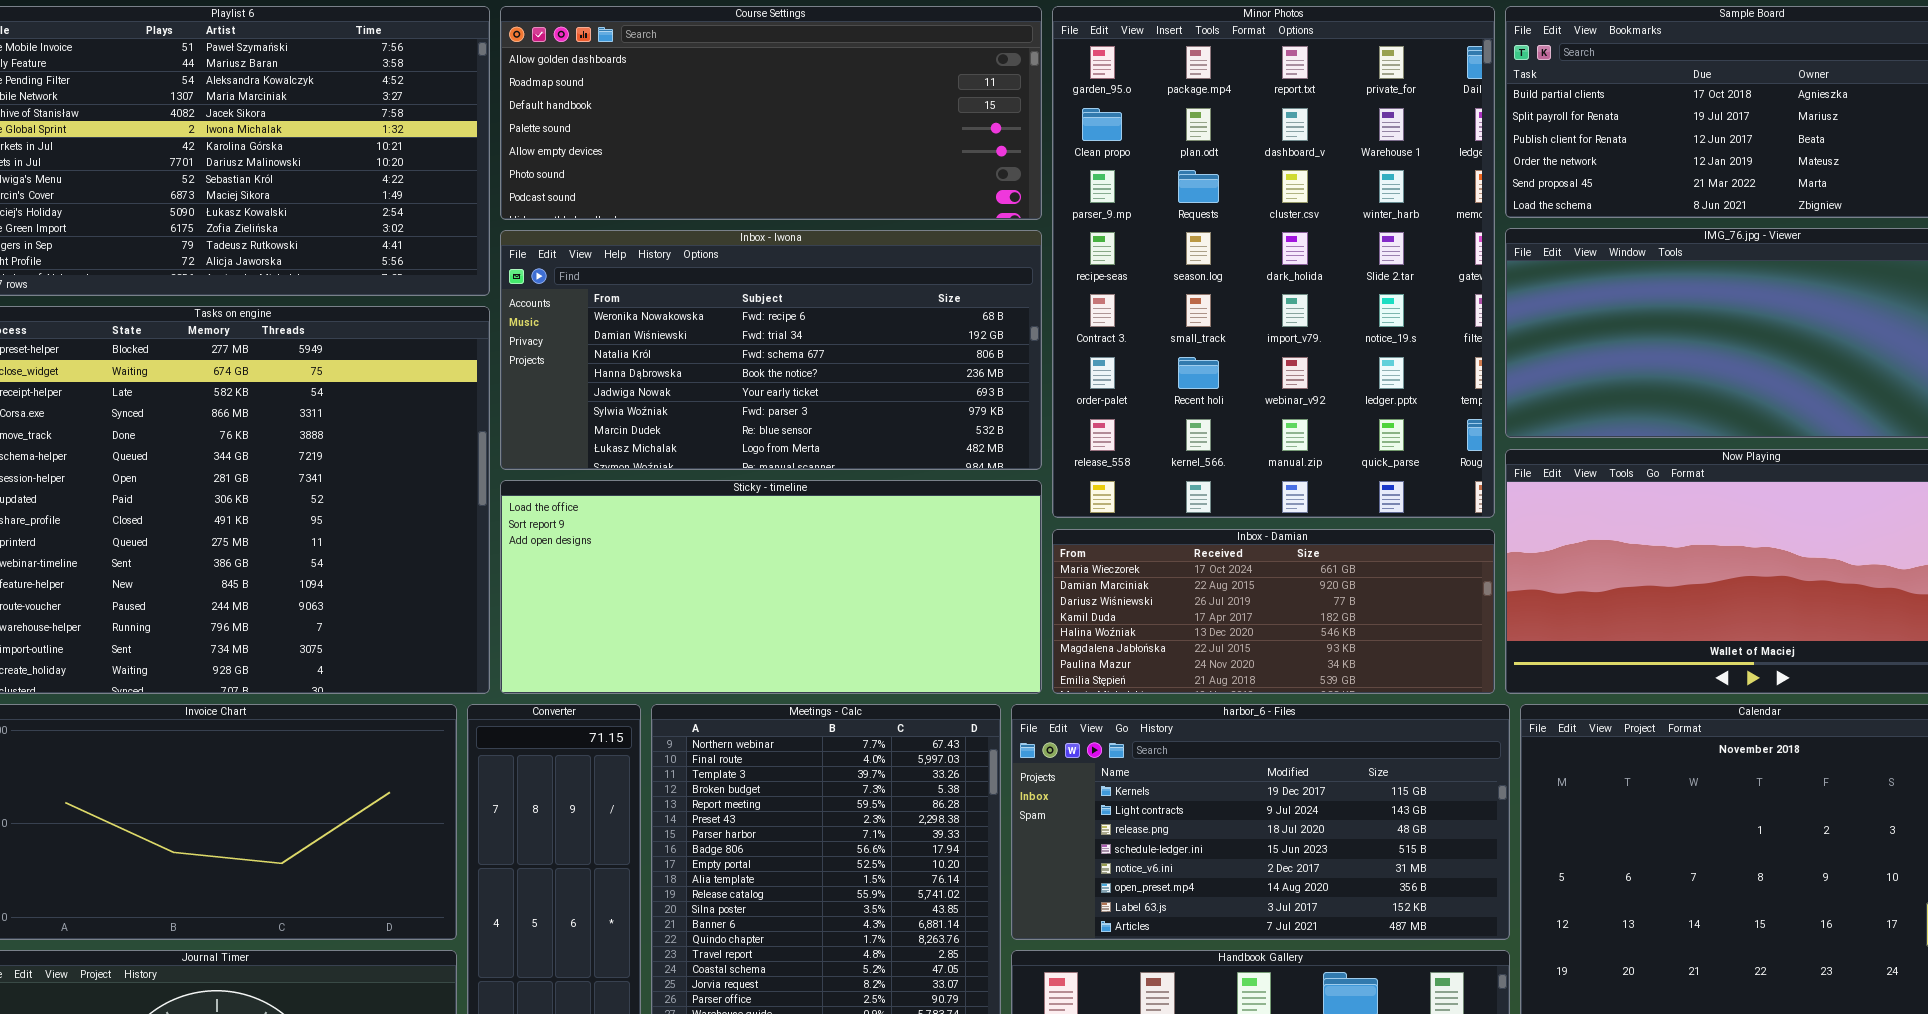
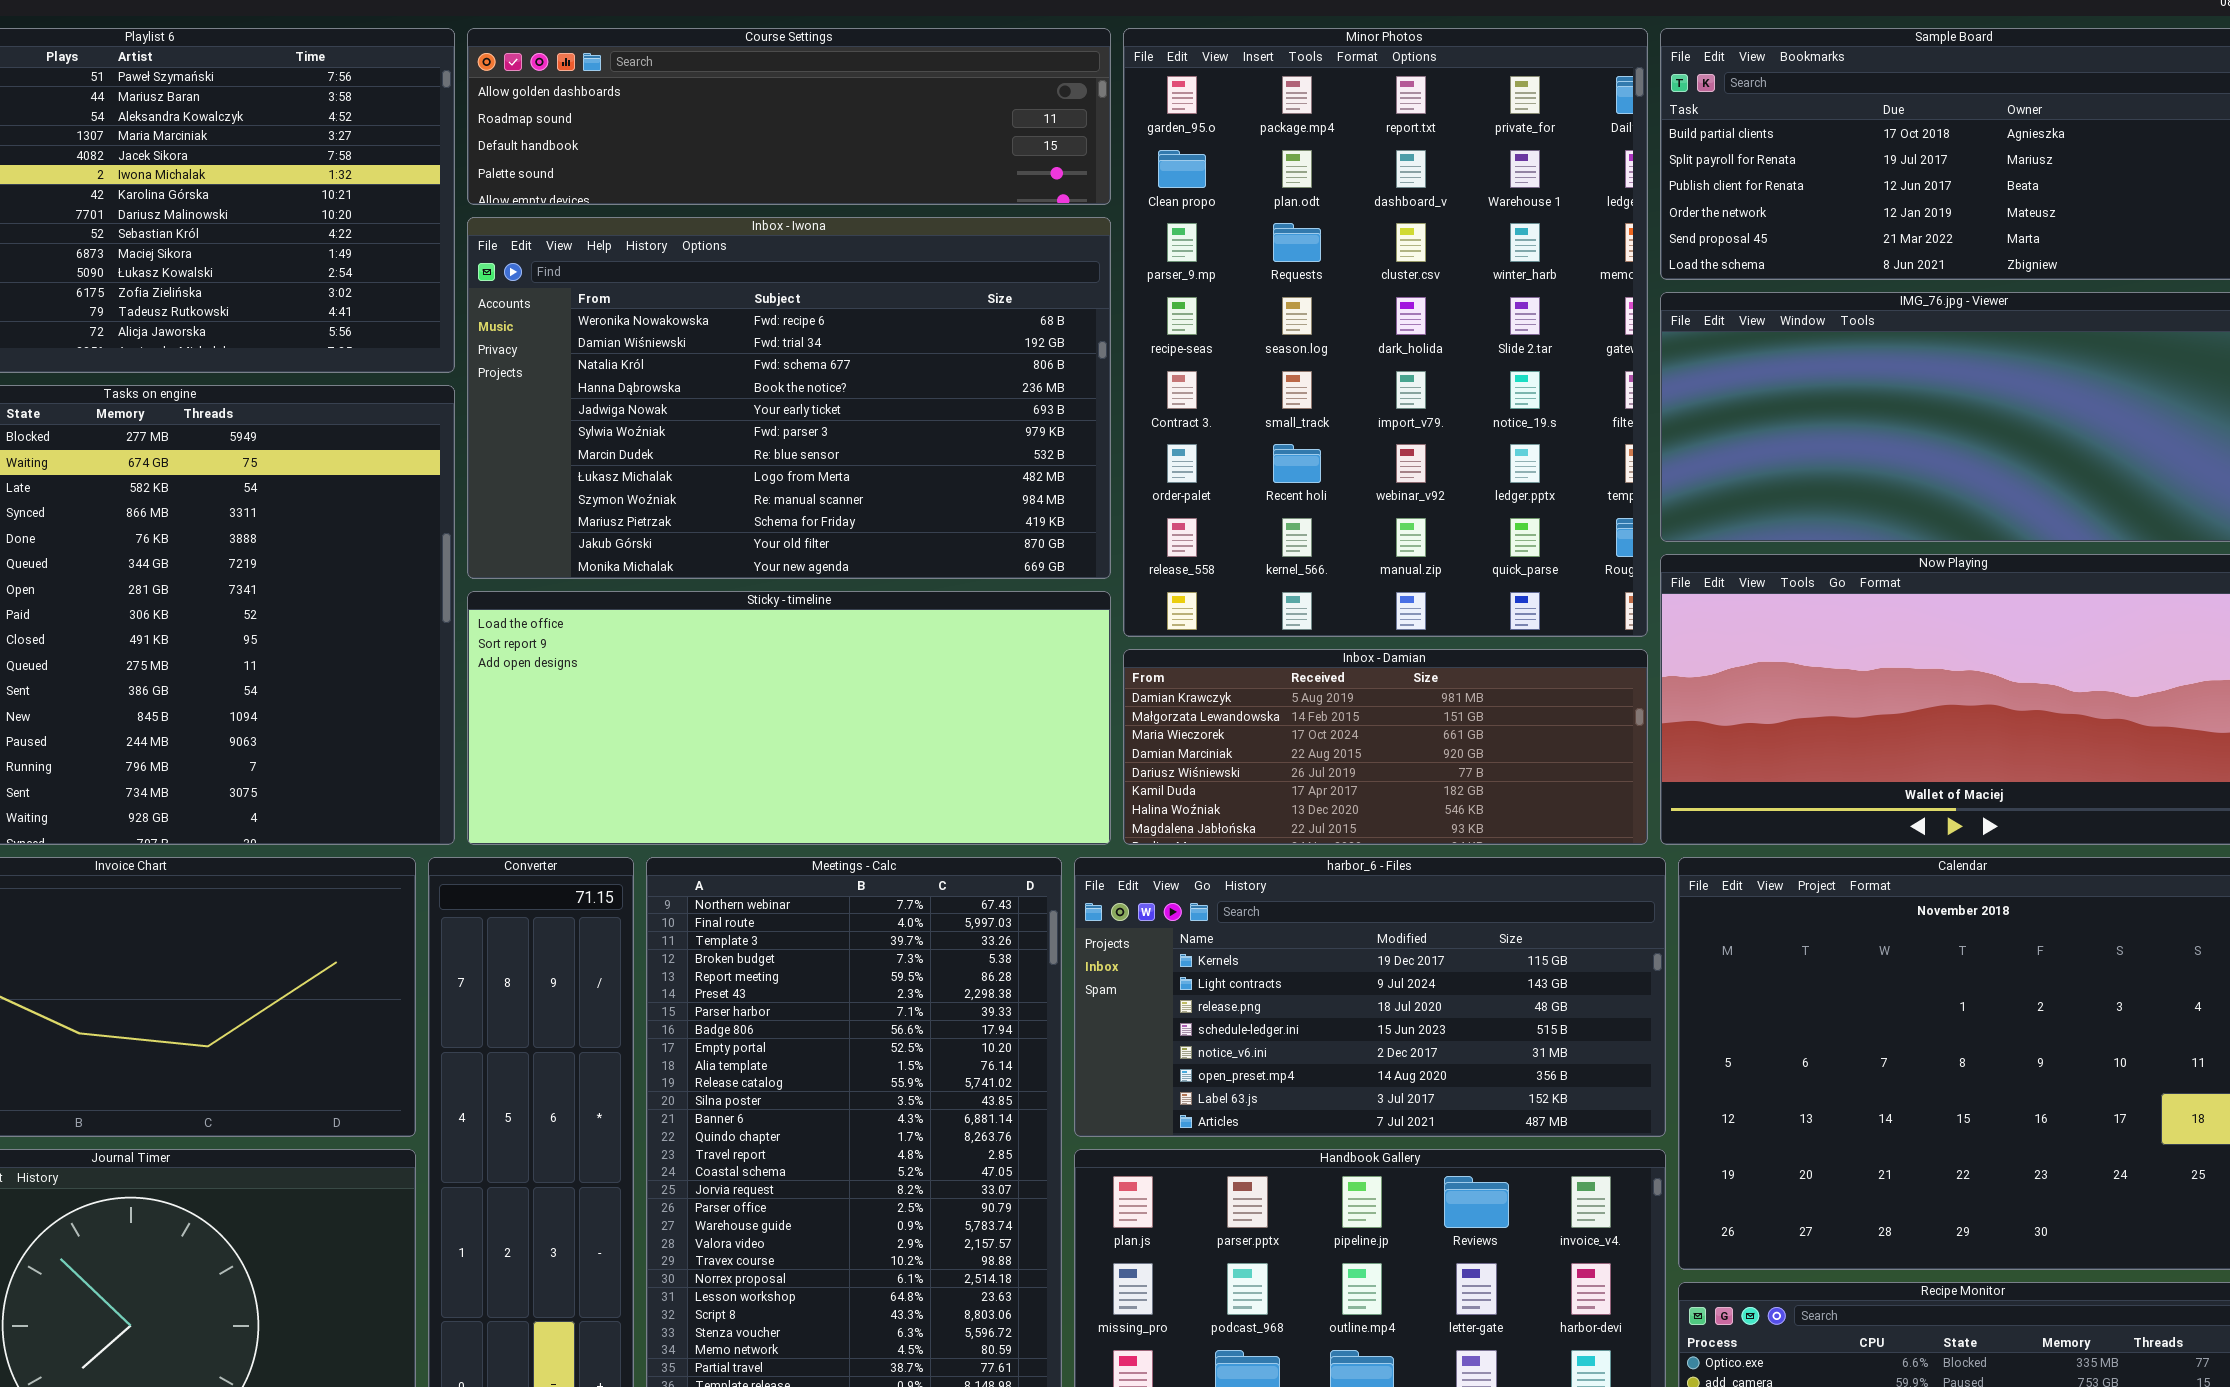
Course Settings: [500,6,1042,220] -> [467,28,1111,205], resized
Inbox - Iwona: [500,230,1042,470] -> [467,217,1111,579], resized
Inbox - Damian: [1052,529,1495,694] -> [1123,649,1648,845], scrolled up 2 rows

